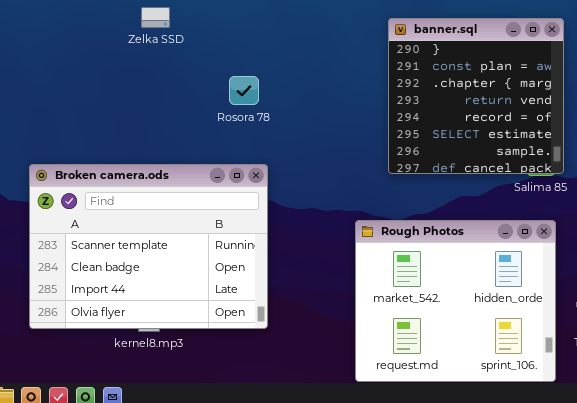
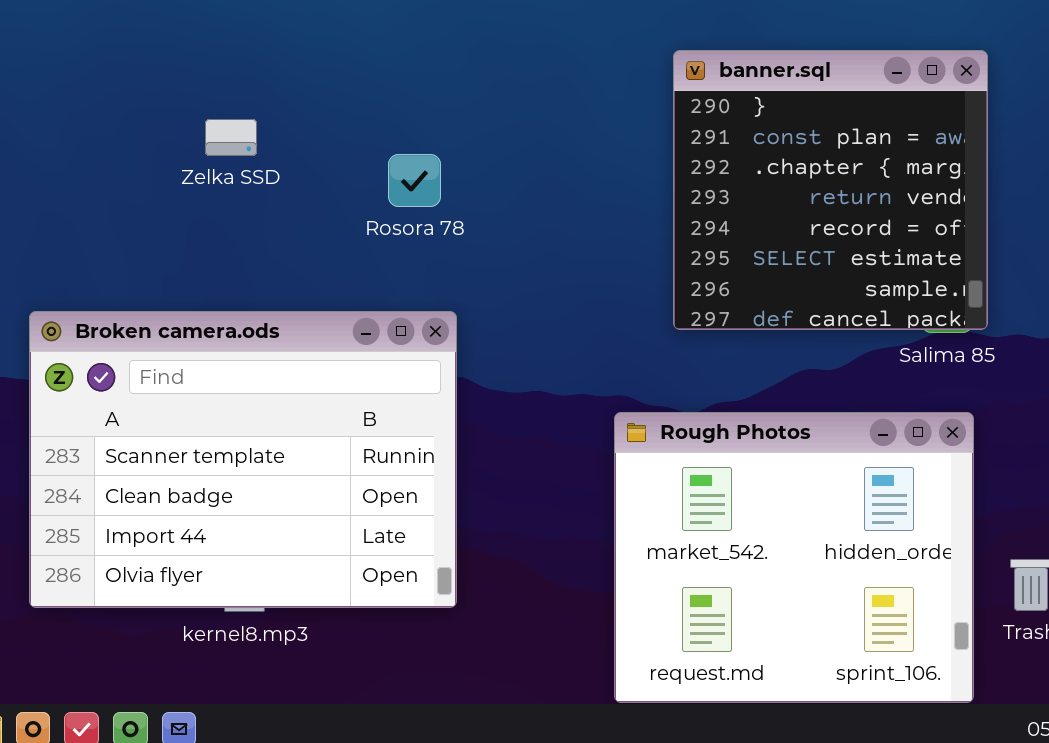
Zelka SSD: [141,7,170,28] -> [205,119,257,156], moved

